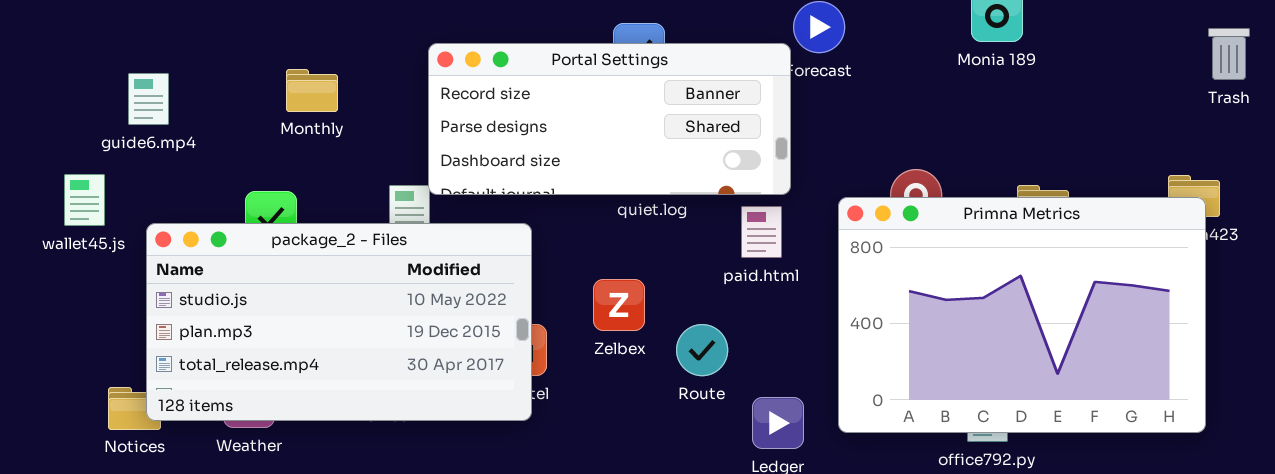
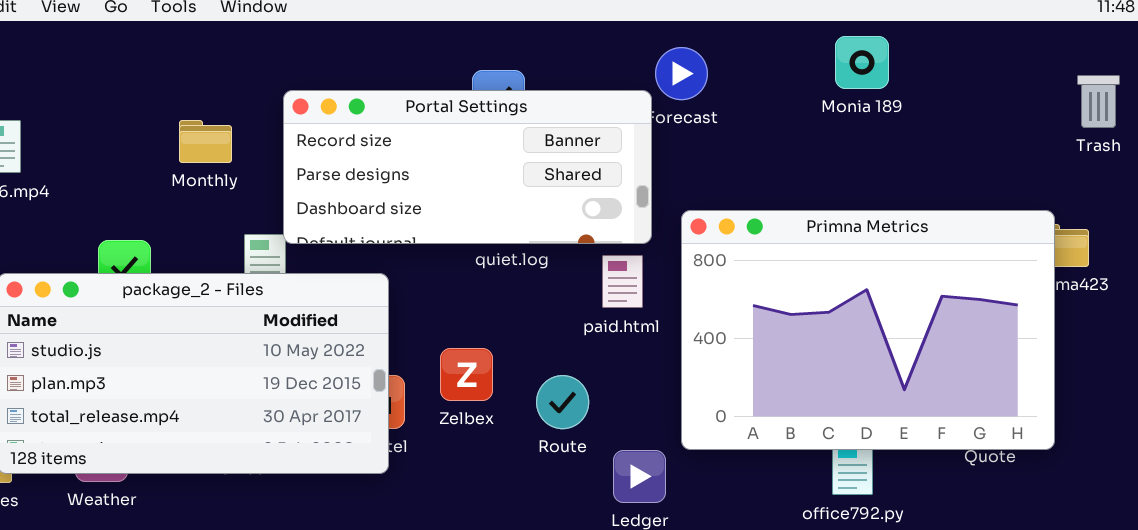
Monthly: [286,69,338,112] -> [179,120,232,163], moved
Primna Metrics: [838,197,1206,433] -> [681,210,1055,450], moved
Zelbex: [593,279,645,331] -> [440,348,493,401], moved

